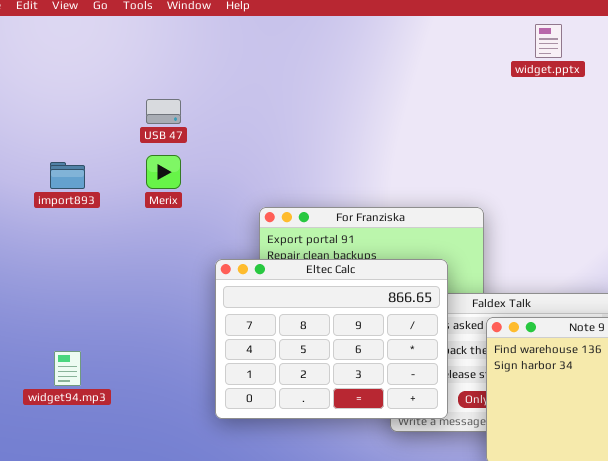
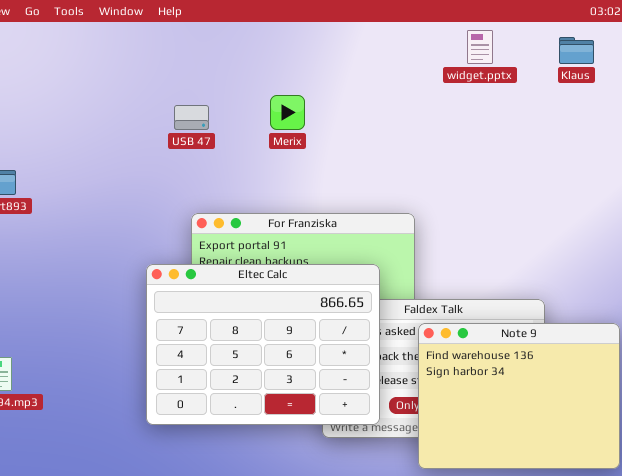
USB 47: [146,99,181,124] -> [174,105,209,130], moved
Merix: [146,155,181,189] -> [270,95,305,130], moved

